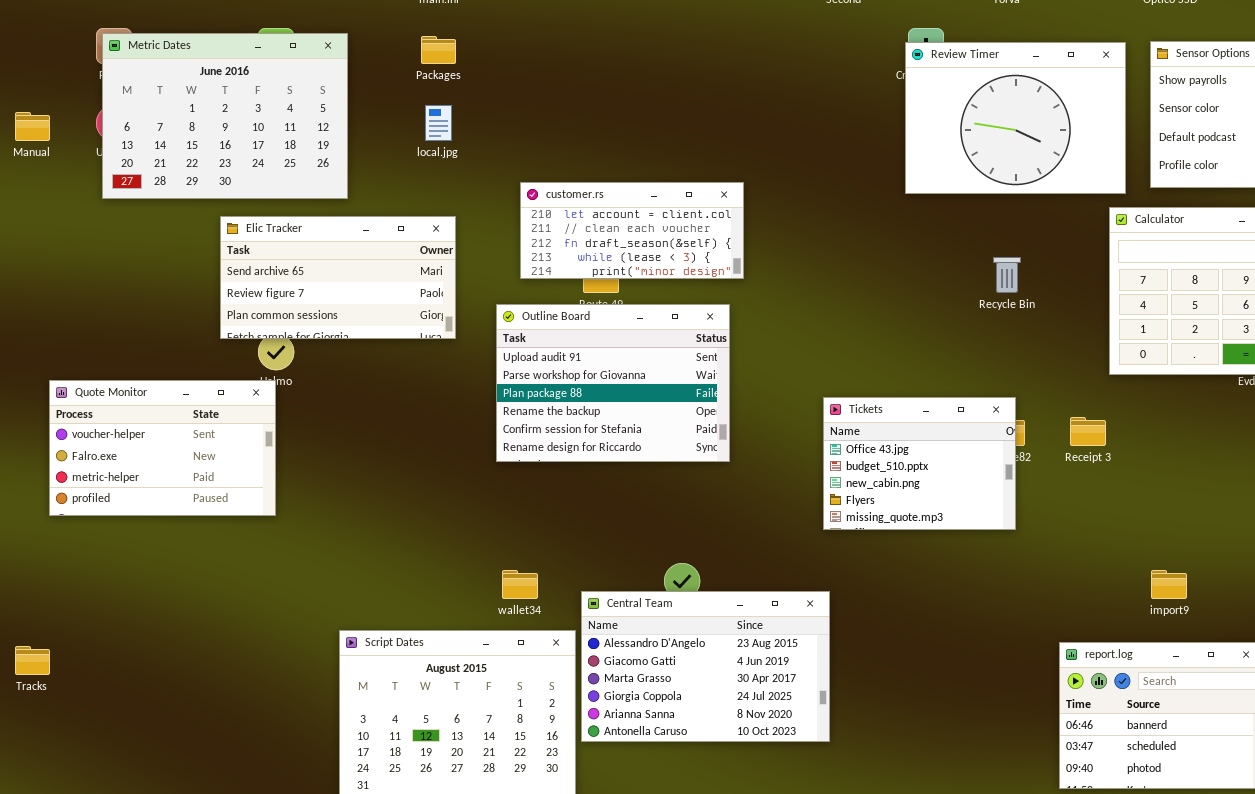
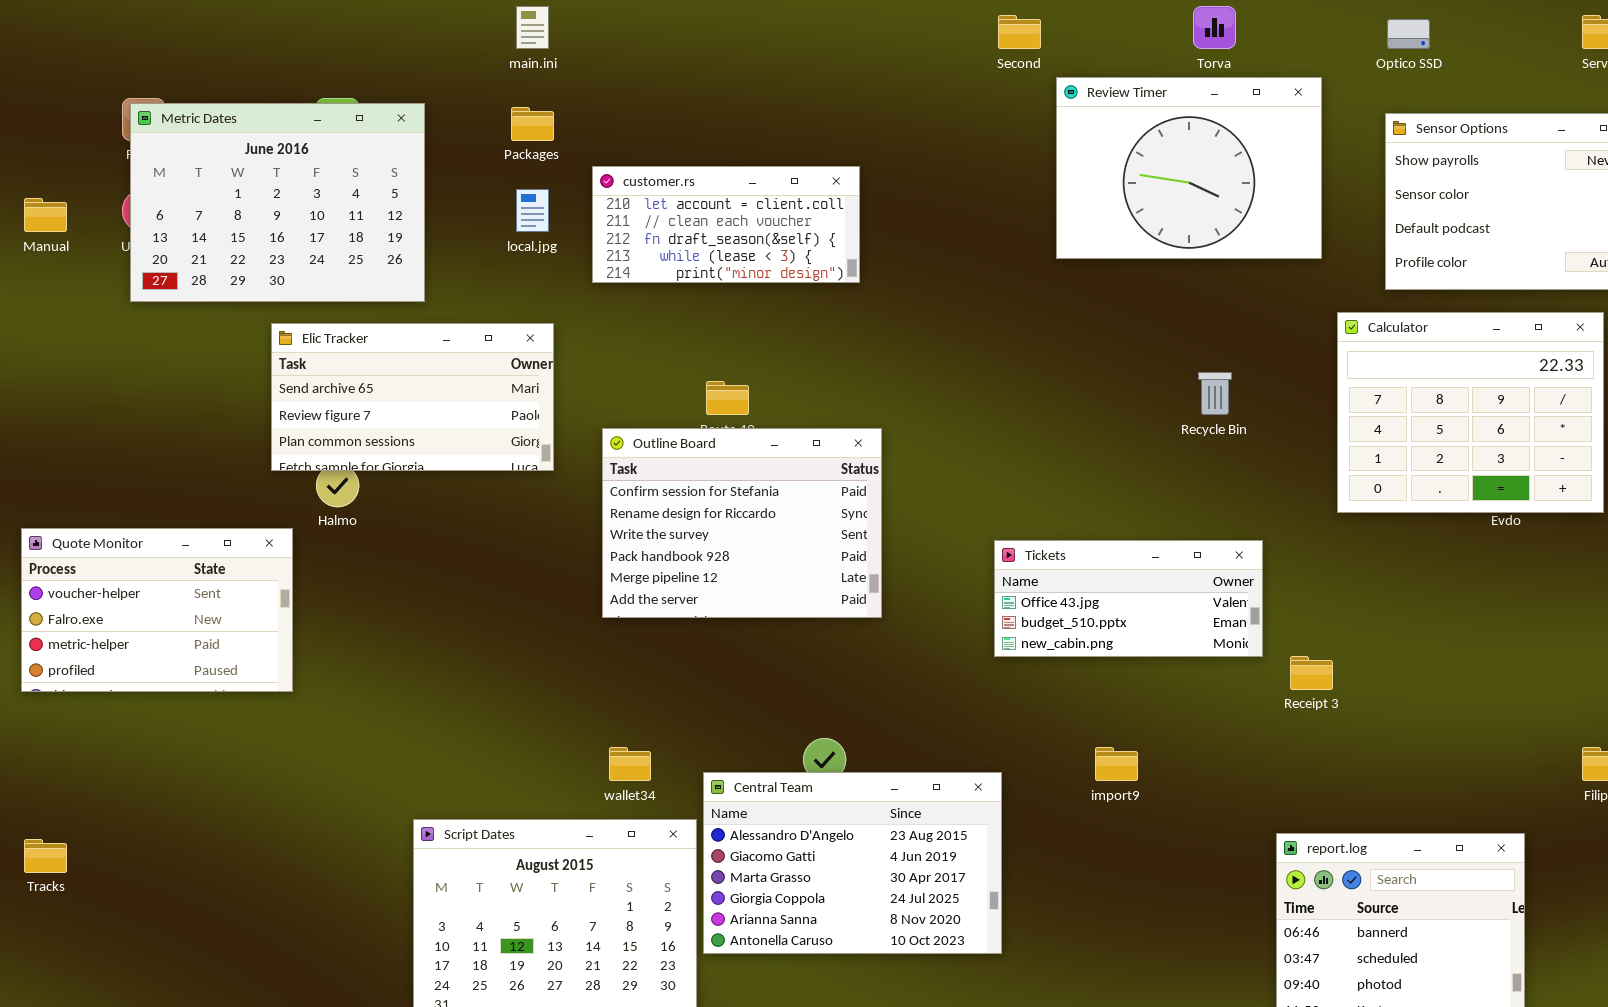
Review Timer: [905,42,1126,194] -> [1056,77,1322,259], moved
customer.rs: [520,182,744,279] -> [592,166,860,283], moved
Outline Board: [496,304,730,462] -> [602,428,882,618], scrolled down 4 rows
Quote Monitor: [49,380,276,516] -> [21,528,293,692], moved
Tickets: [823,397,1016,530] -> [994,540,1263,657], resized
Receipt 3: [1070,417,1106,446] -> [1290,656,1333,690], moved
import9: [1151,570,1187,599] -> [1095,747,1138,781], moved

